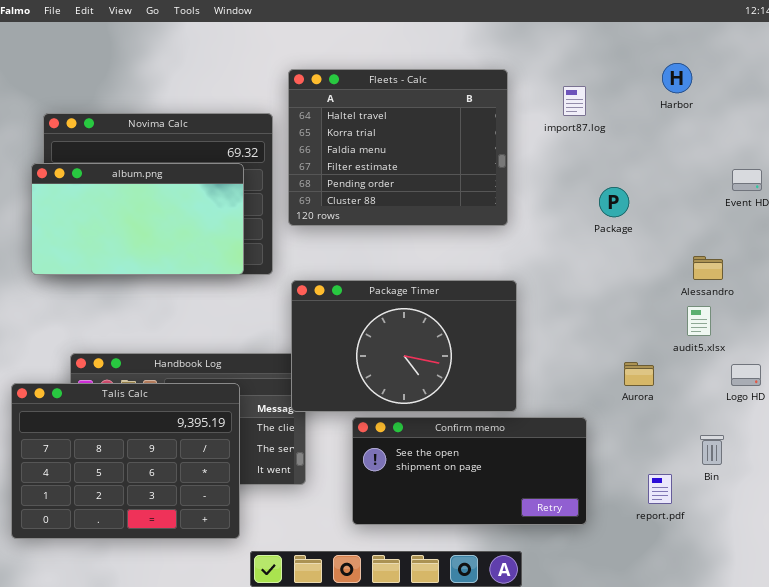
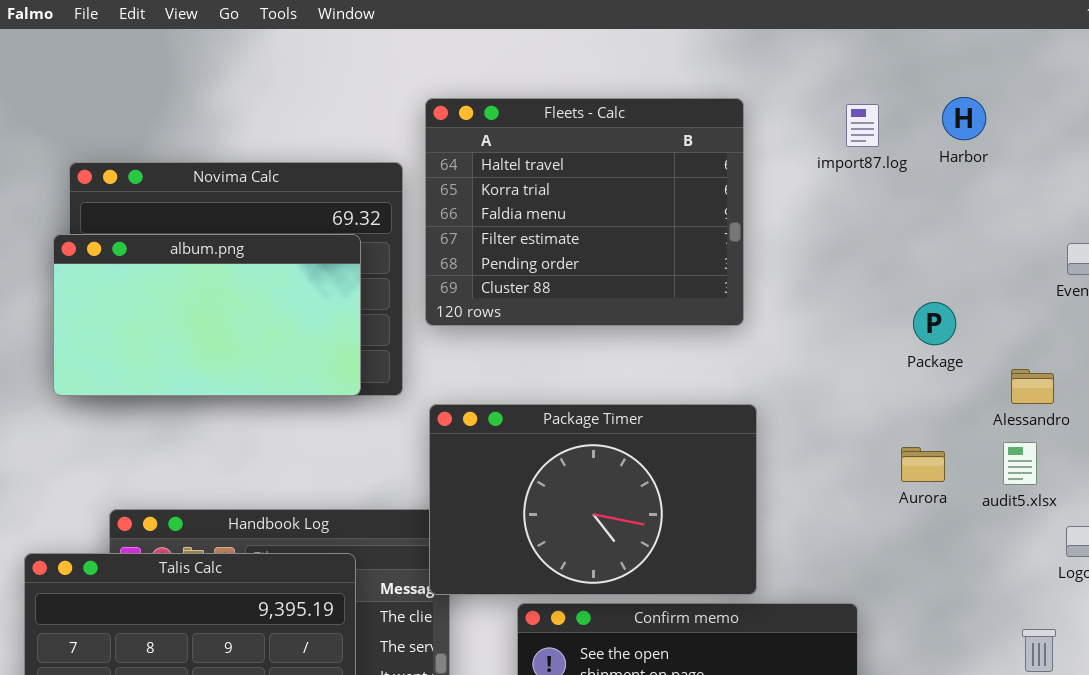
Harbor: [662,63,692,93] -> [942,97,986,140], moved
import87.log: [563,86,586,116] -> [846,104,879,147], moved
Package: [599,187,629,217] -> [913,302,956,345], moved
Aurora: [624,362,654,386] -> [901,447,945,482], moved

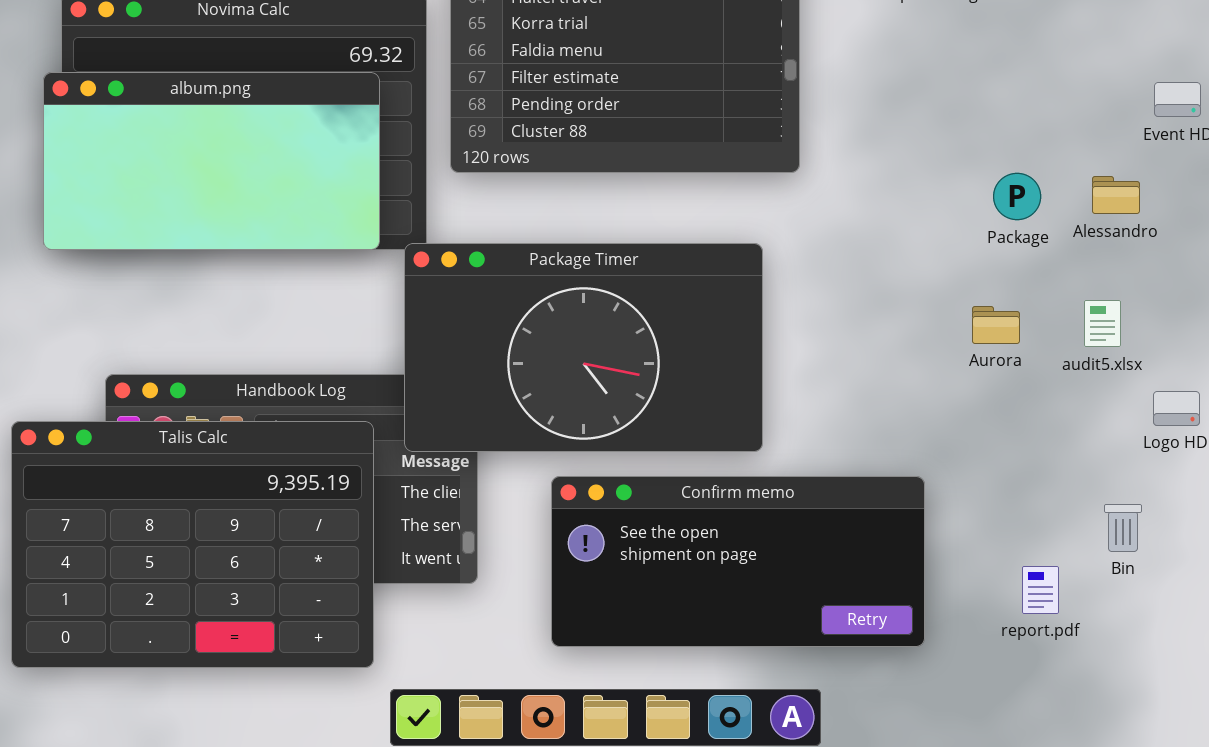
Package: [913,302,956,345] -> [993,173,1041,220], moved
Alessandro: [1011,369,1054,404] -> [1092,176,1140,214], moved
Package Timer: [429,404,757,595] -> [404,243,763,452], moved

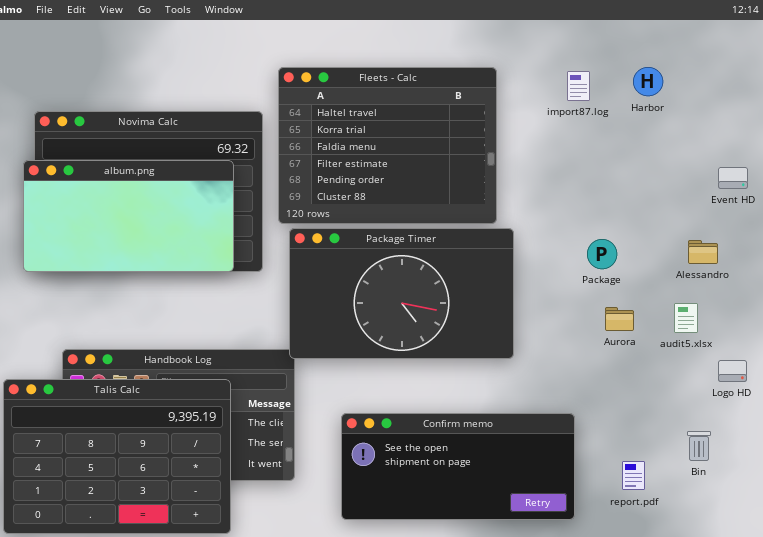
Package: [993,173,1041,220] -> [587,239,617,269], moved
Alessandro: [1092,176,1140,214] -> [688,240,718,264], moved
Package Timer: [404,243,763,452] -> [289,228,514,359], moved
report.pdf: [1022,566,1059,614] -> [622,461,645,490], moved

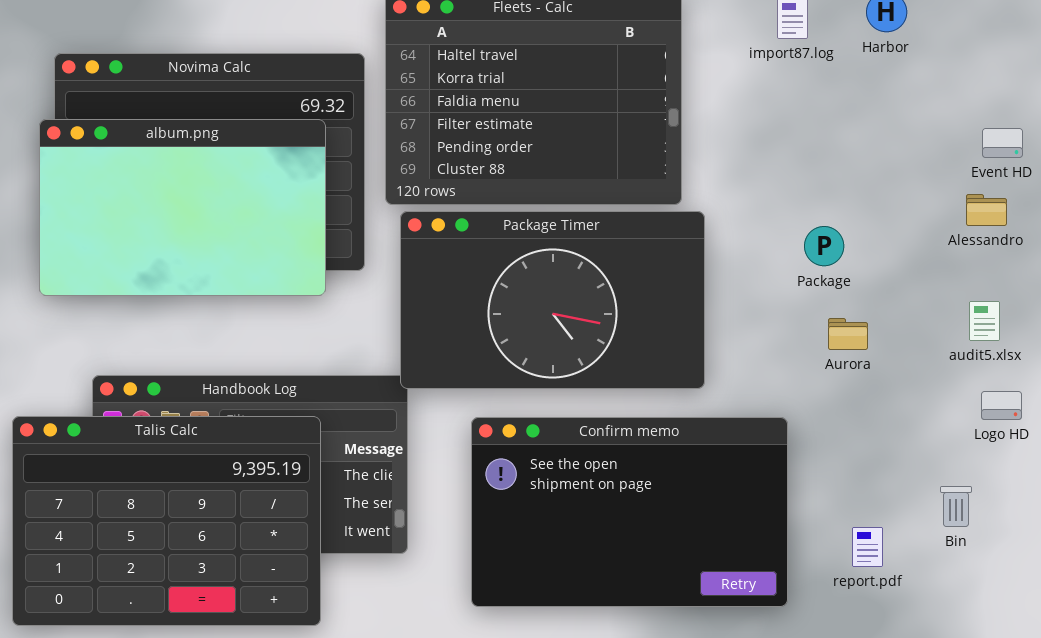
album.png: [23,160,234,272] -> [39,119,326,296], resized
Alessandro: [688,240,718,264] -> [966,194,1007,226], moved
audit5.xlsx: [674,303,698,333] -> [969,301,1000,341], moved
Confirm memo: [341,413,575,520] -> [471,417,788,607], resized

